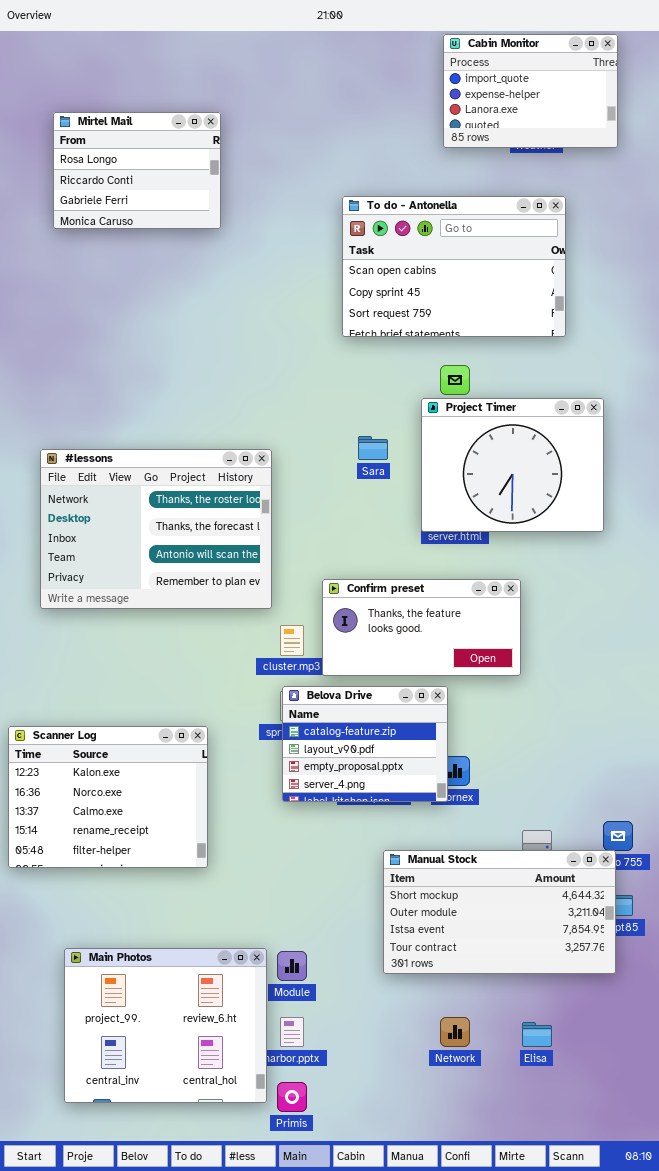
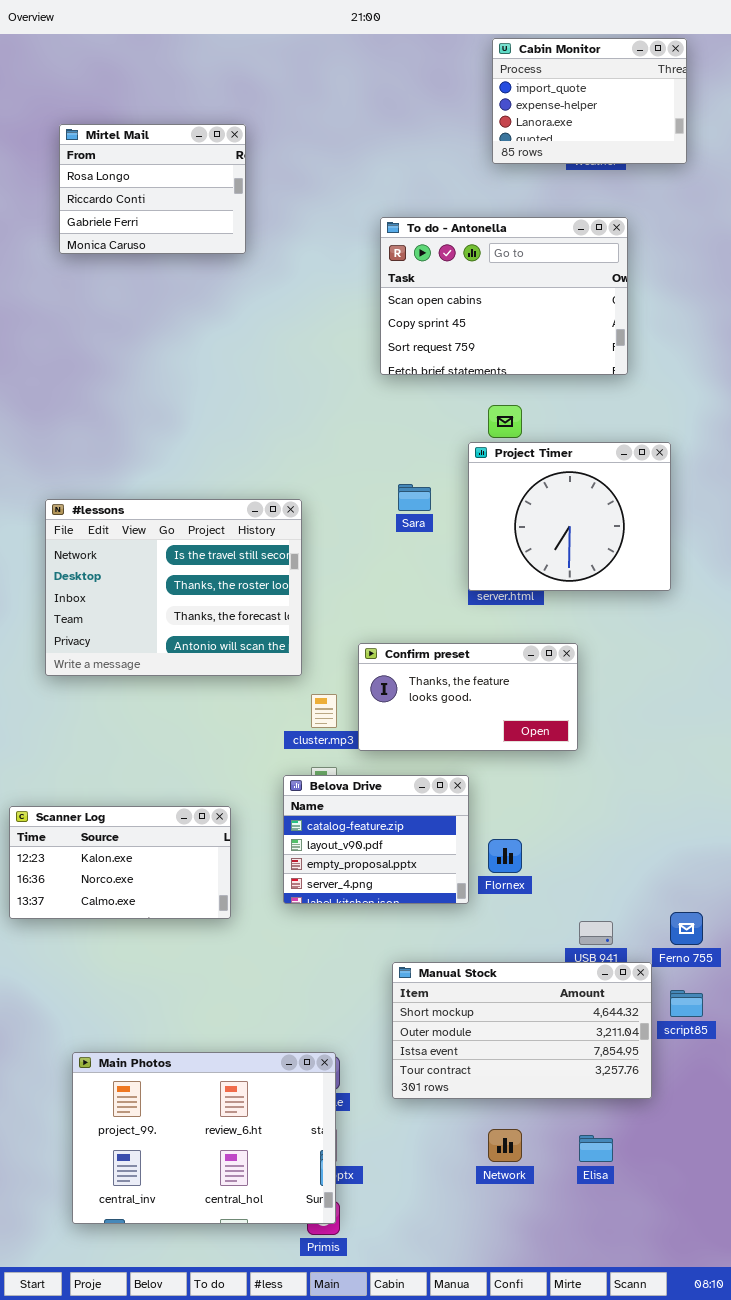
#lessons: [40,449,272,609] -> [45,499,302,676], scrolled up 1 row
Belova Drive: [282,686,448,802] -> [283,775,469,904], moved
Scanner Log: [8,726,208,868] -> [9,806,231,919], resized
Manual Stock: [383,850,616,974] -> [392,962,652,1099], moved
Main Photos: [64,948,267,1103] -> [72,1052,336,1224], resized

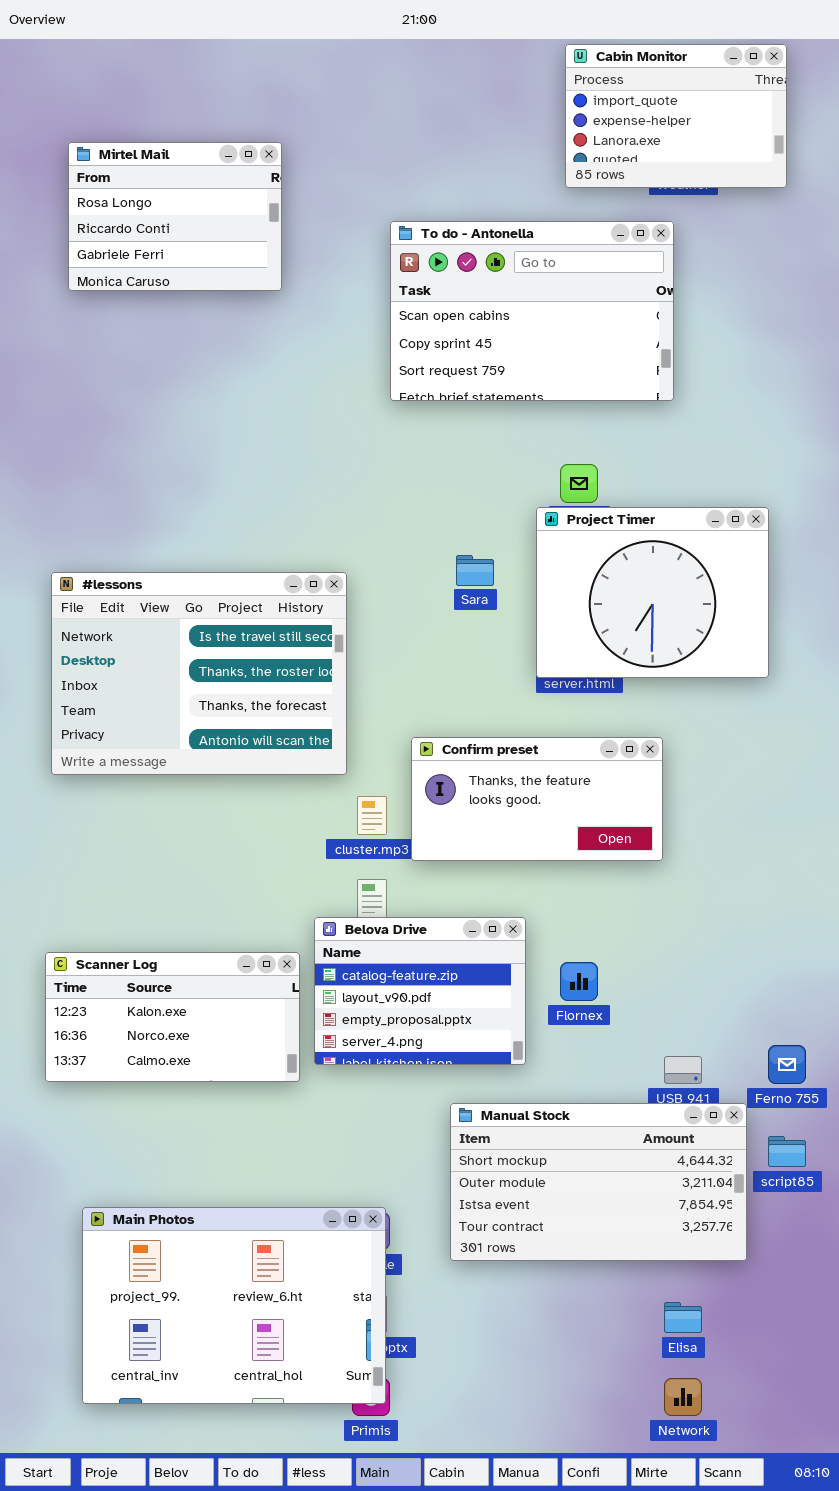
To do - Antonella: [380,217,628,375] -> [390,221,674,401], moved
Belova Drive: [283,775,469,904] -> [314,917,526,1065], moved
Scanner Log: [9,806,231,919] -> [45,952,300,1082], moved
Network: [488,1129,522,1162] -> [664,1378,702,1416], moved

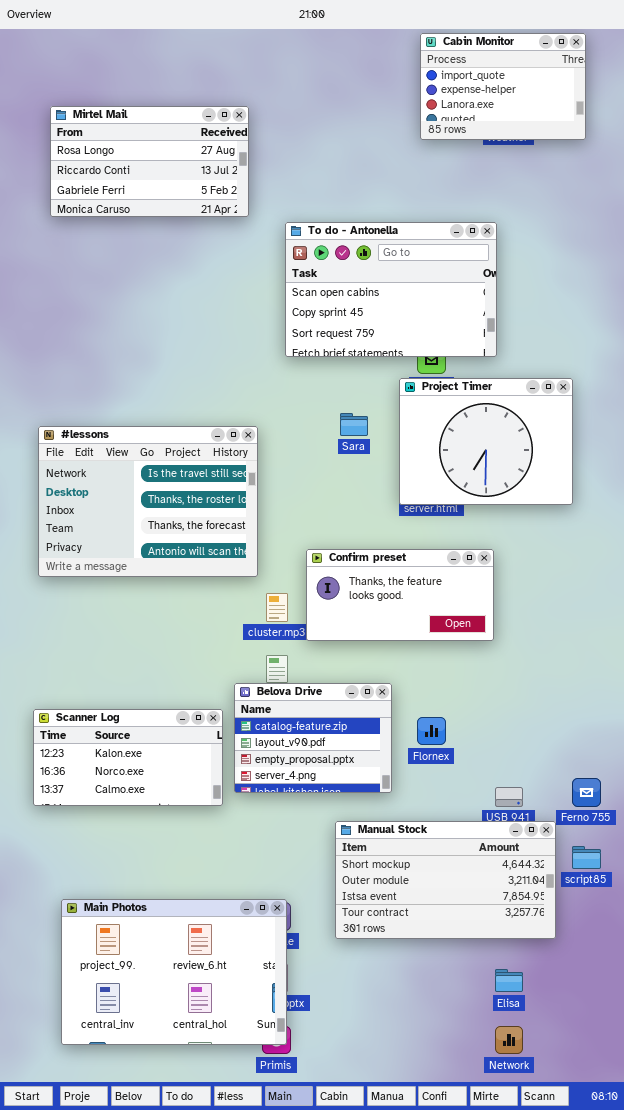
Mirtel Mail: [68,142,282,291] -> [50,106,249,217], resized
To do - Antonella: [390,221,674,401] -> [285,222,497,357], moved

